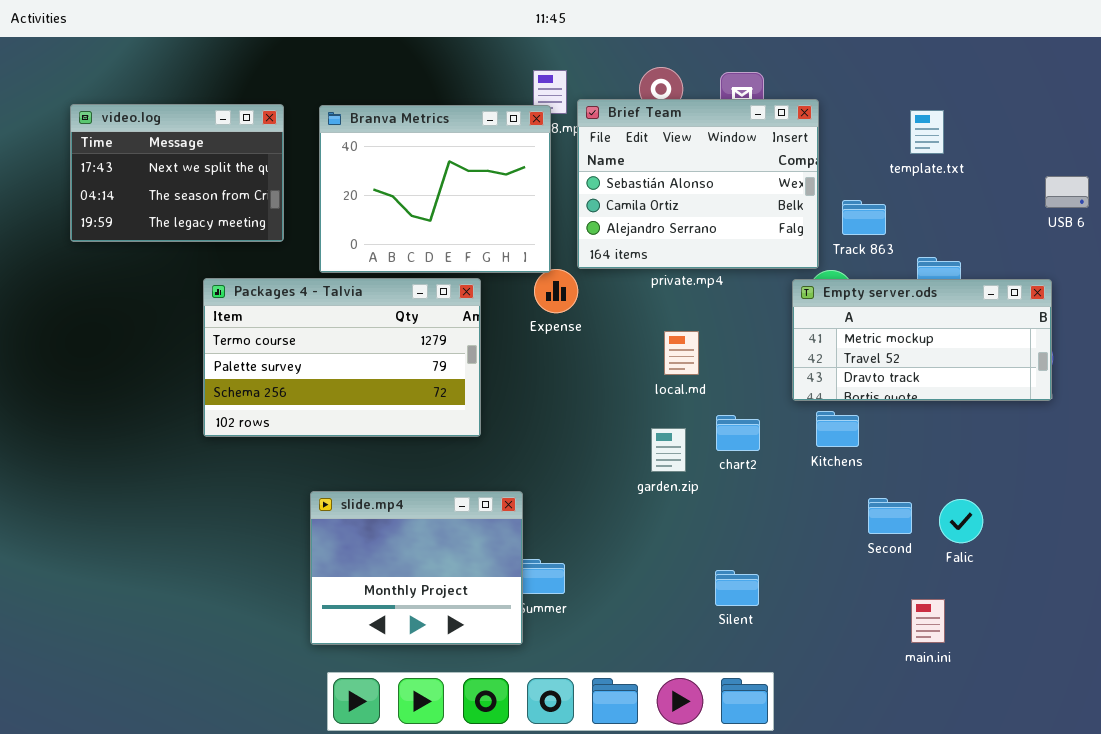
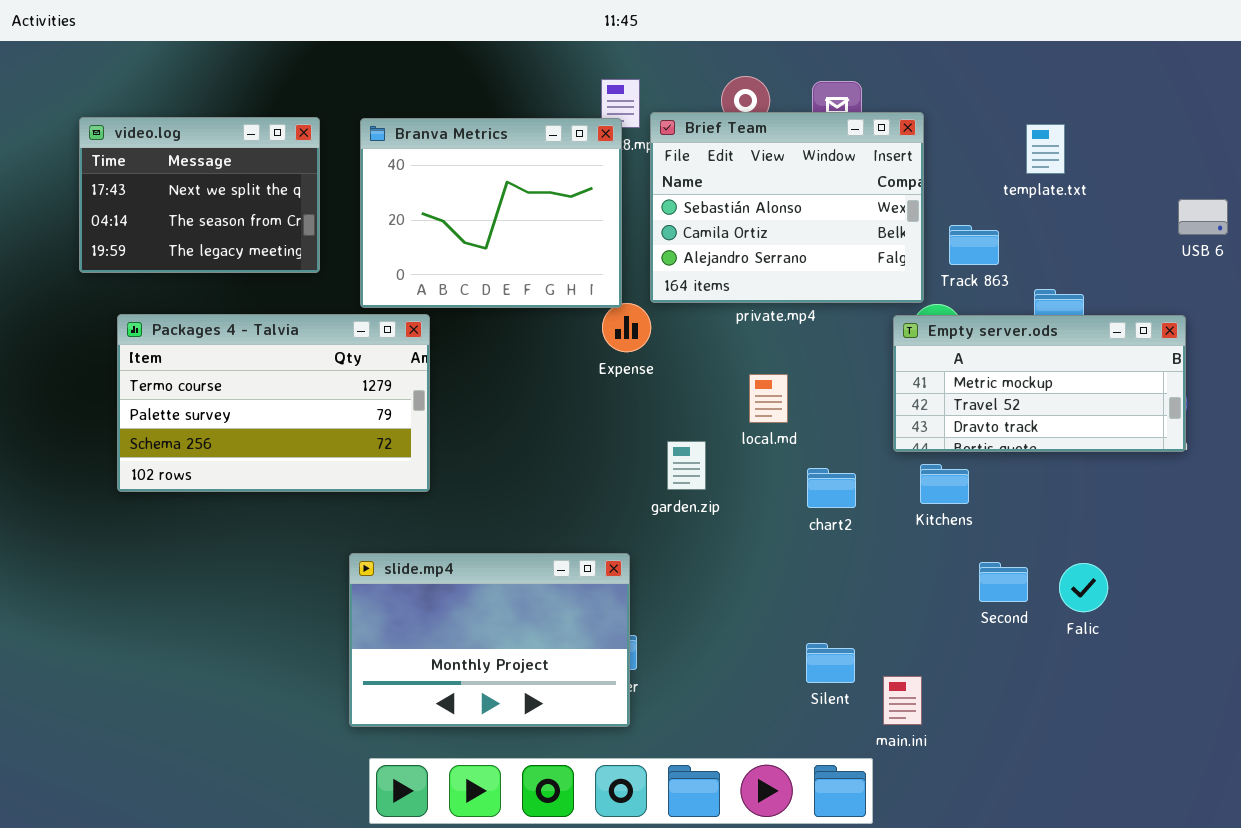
Packages 4 - Talvia: [203,278,481,437] -> [117,314,430,492], moved
garden.zip: [651,428,686,472] -> [667,441,706,490], moved
slide.mp4: [310,491,523,645] -> [349,553,630,727], resized
main.ini: [911,599,945,643] -> [883,676,922,725], moved

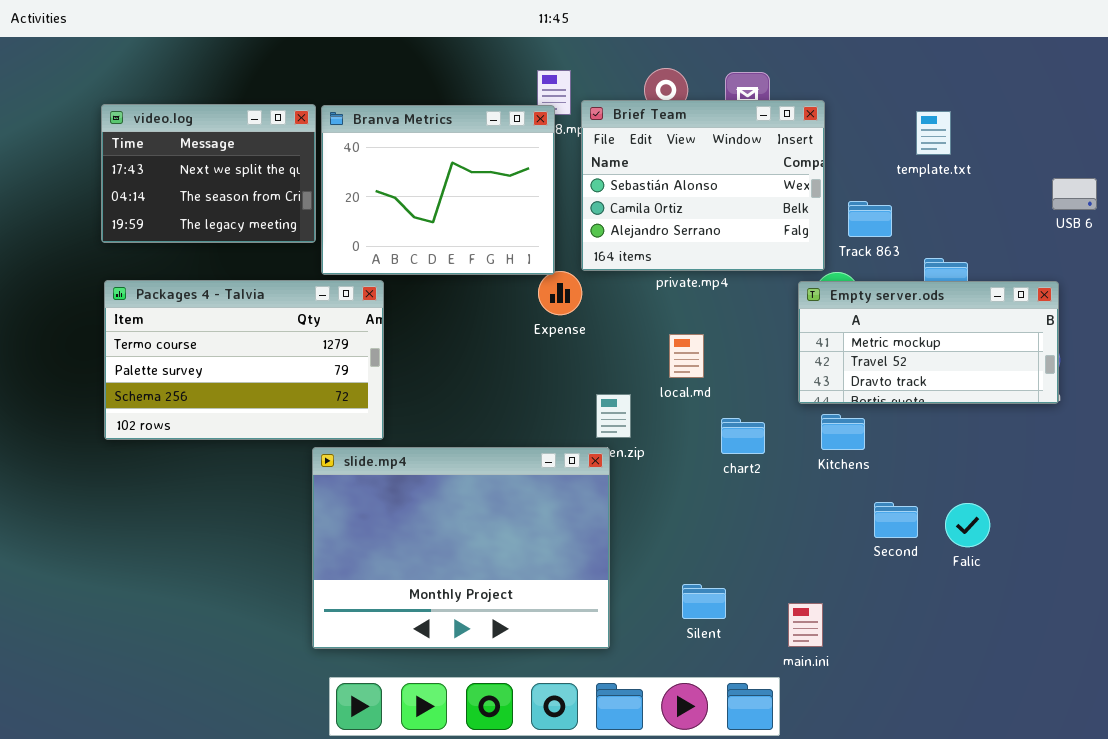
video.log: [79,117,320,273] -> [101,104,316,243], moved
slide.mp4: [349,553,630,727] -> [312,447,610,649], resized
Silent: [806,643,855,683] -> [682,584,726,619], moved

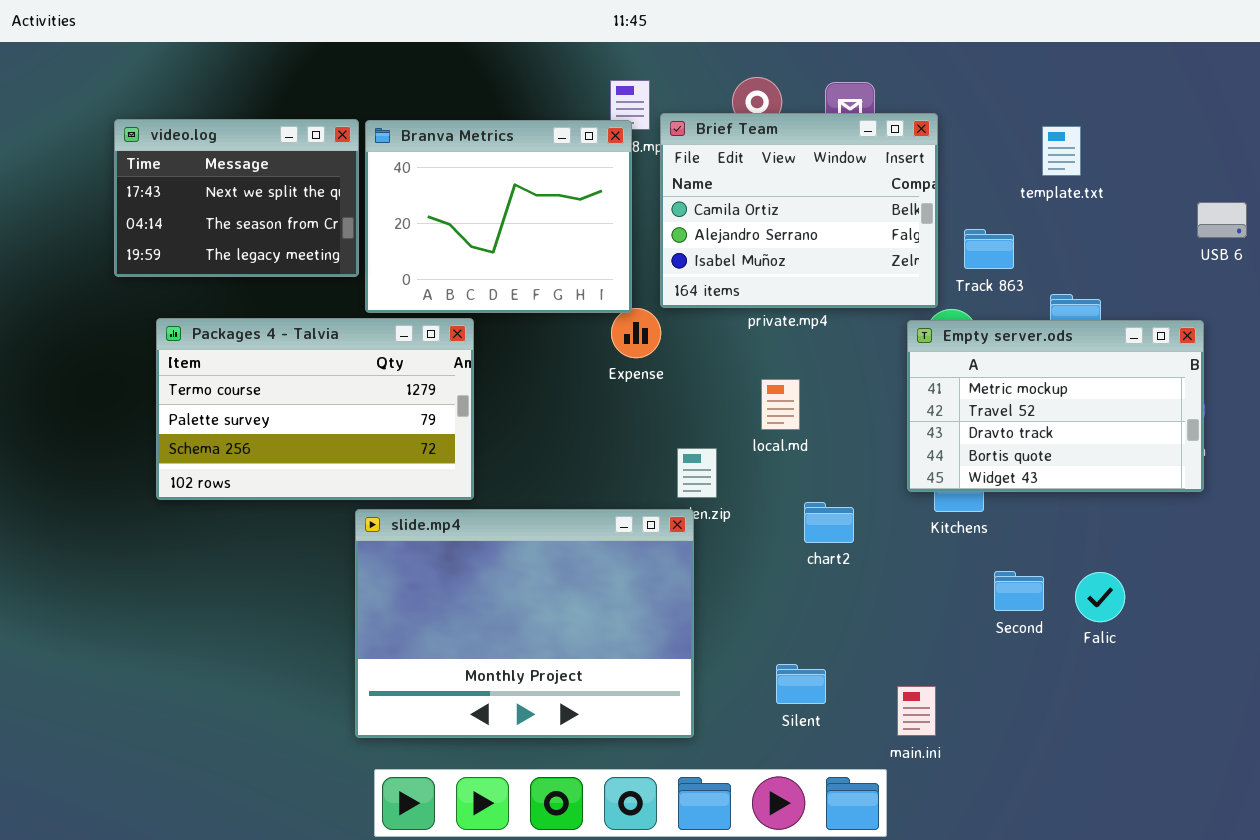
Brief Team: [581,100,825,271] -> [660,113,938,308], scrolled down 1 row
Packages 4 - Talvia: [104,280,384,440] -> [156,318,474,500], moved
Empty server.ods: [798,281,1059,404] -> [907,320,1204,492], resized
chart2: [721,418,765,454] -> [804,502,854,543], moved

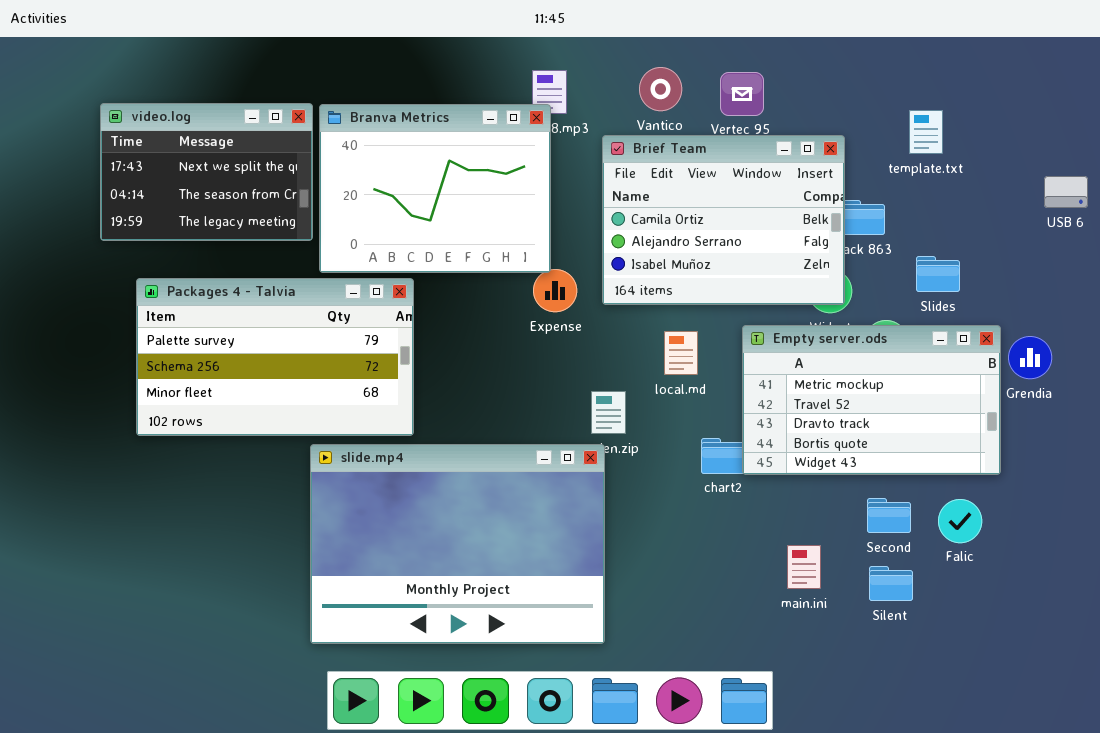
Brief Team: [660,113,938,308] -> [602,135,845,305], moved
Packages 4 - Talvia: [156,318,474,500] -> [136,278,414,436], scrolled down 1 row
Empty server.ods: [907,320,1204,492] -> [742,325,1001,475], moved
Silent: [776,664,826,704] -> [869,566,913,601], moved
main.ini: [897,686,936,736] -> [787,545,821,589], moved

